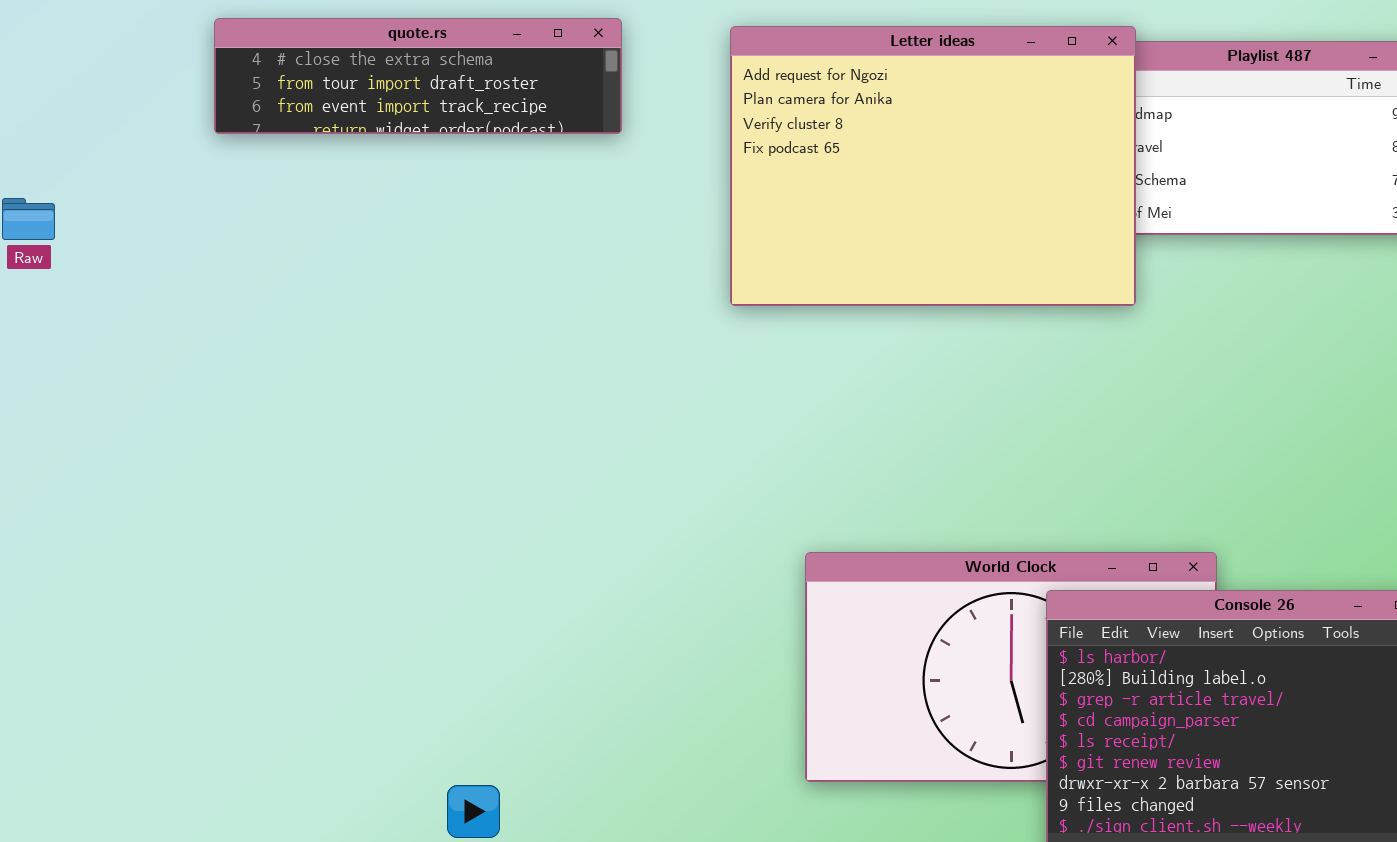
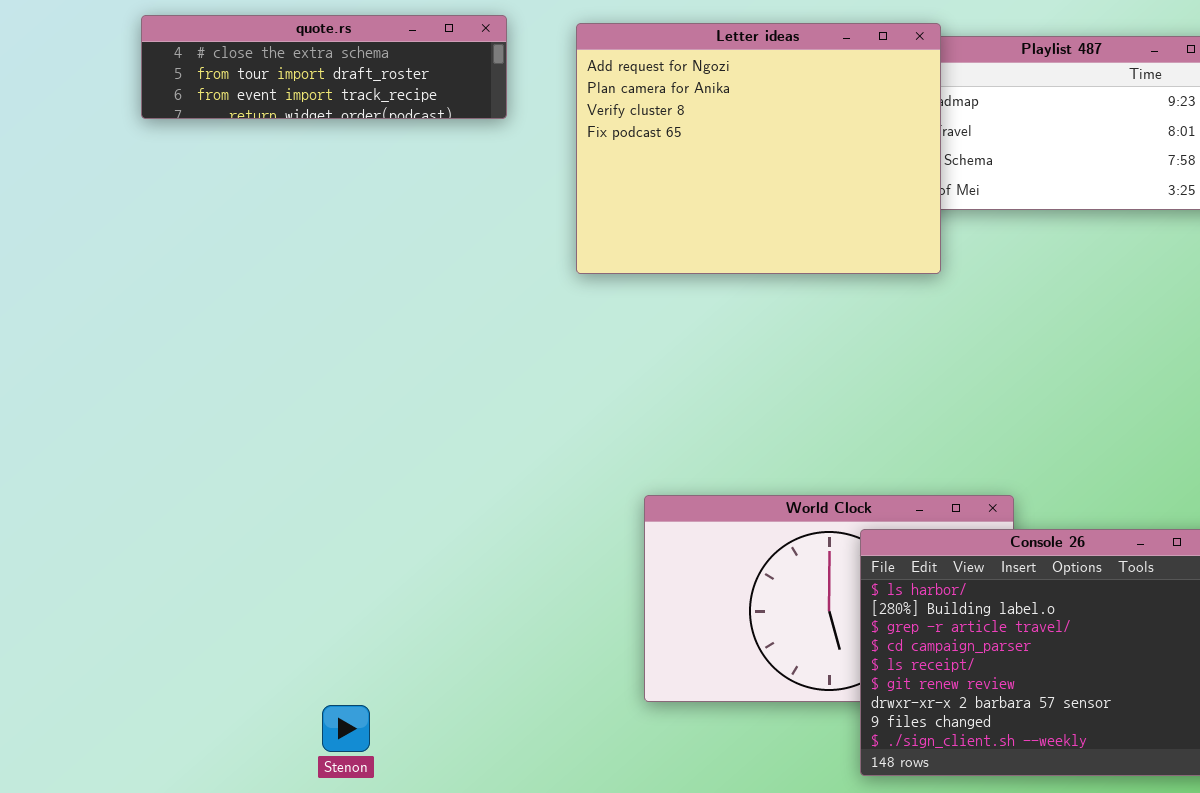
quote.rs: [214,18,622,134] -> [141,15,507,119], moved

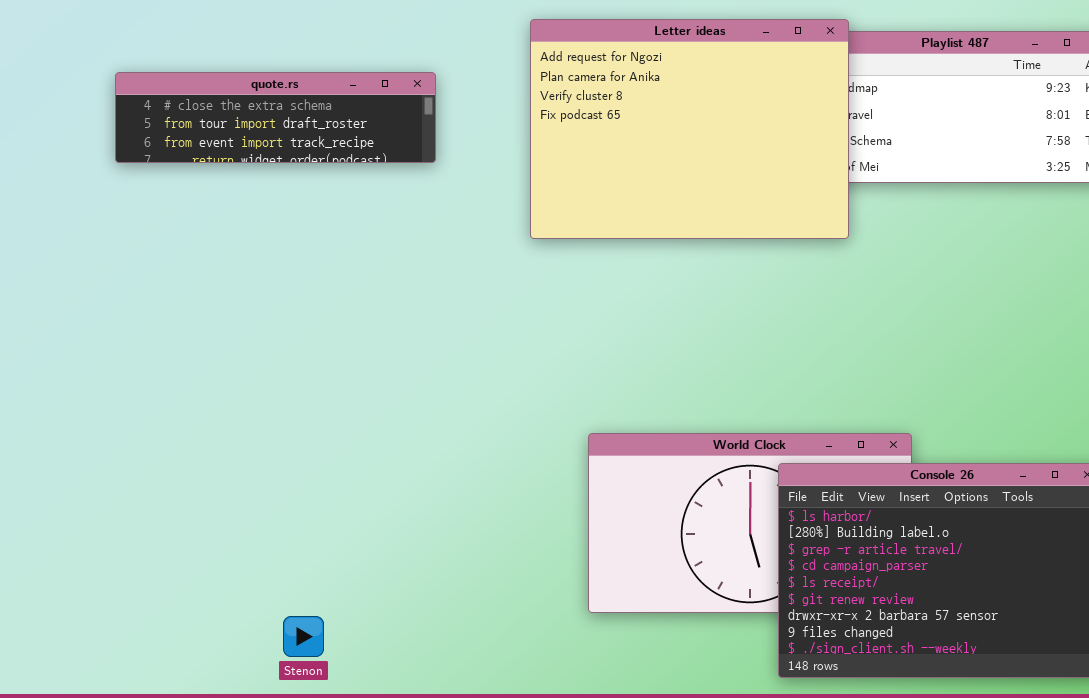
quote.rs: [141,15,507,119] -> [115,72,436,163], moved
Stenon: [322,705,370,752] -> [283,616,324,657], moved

